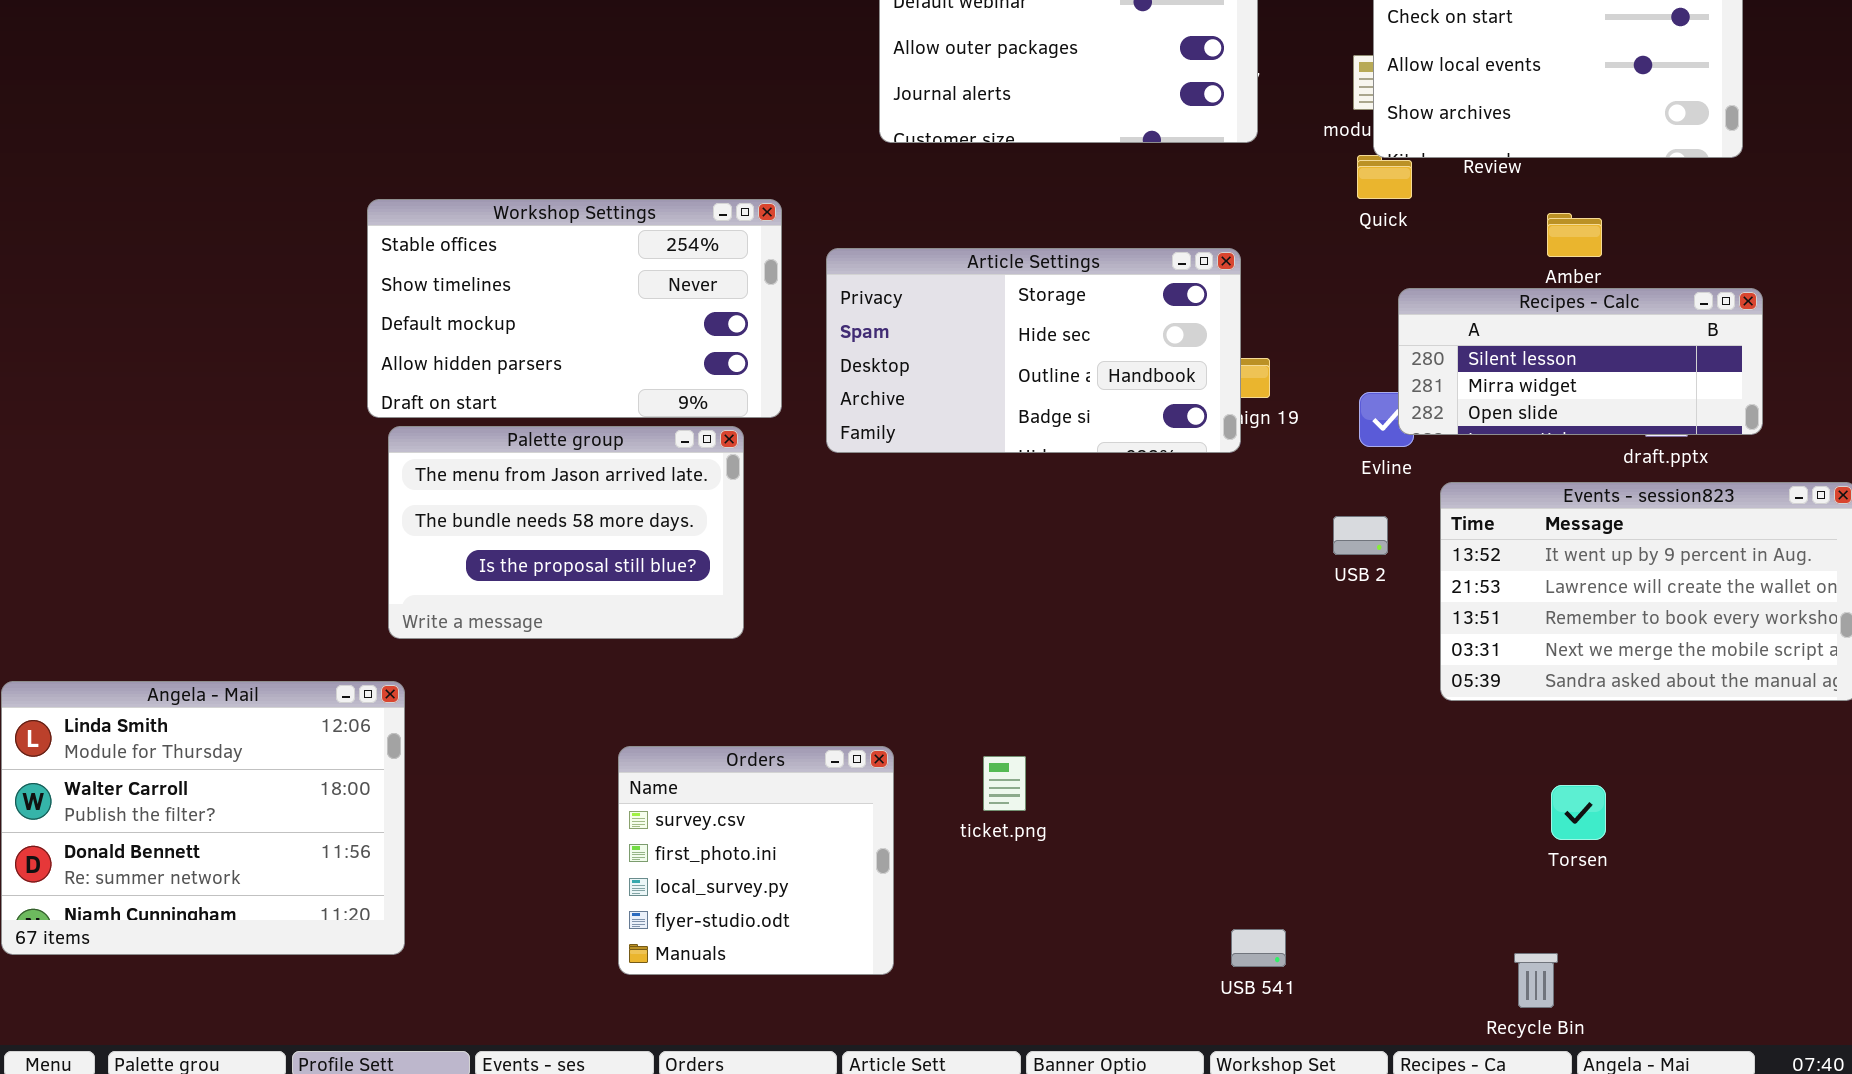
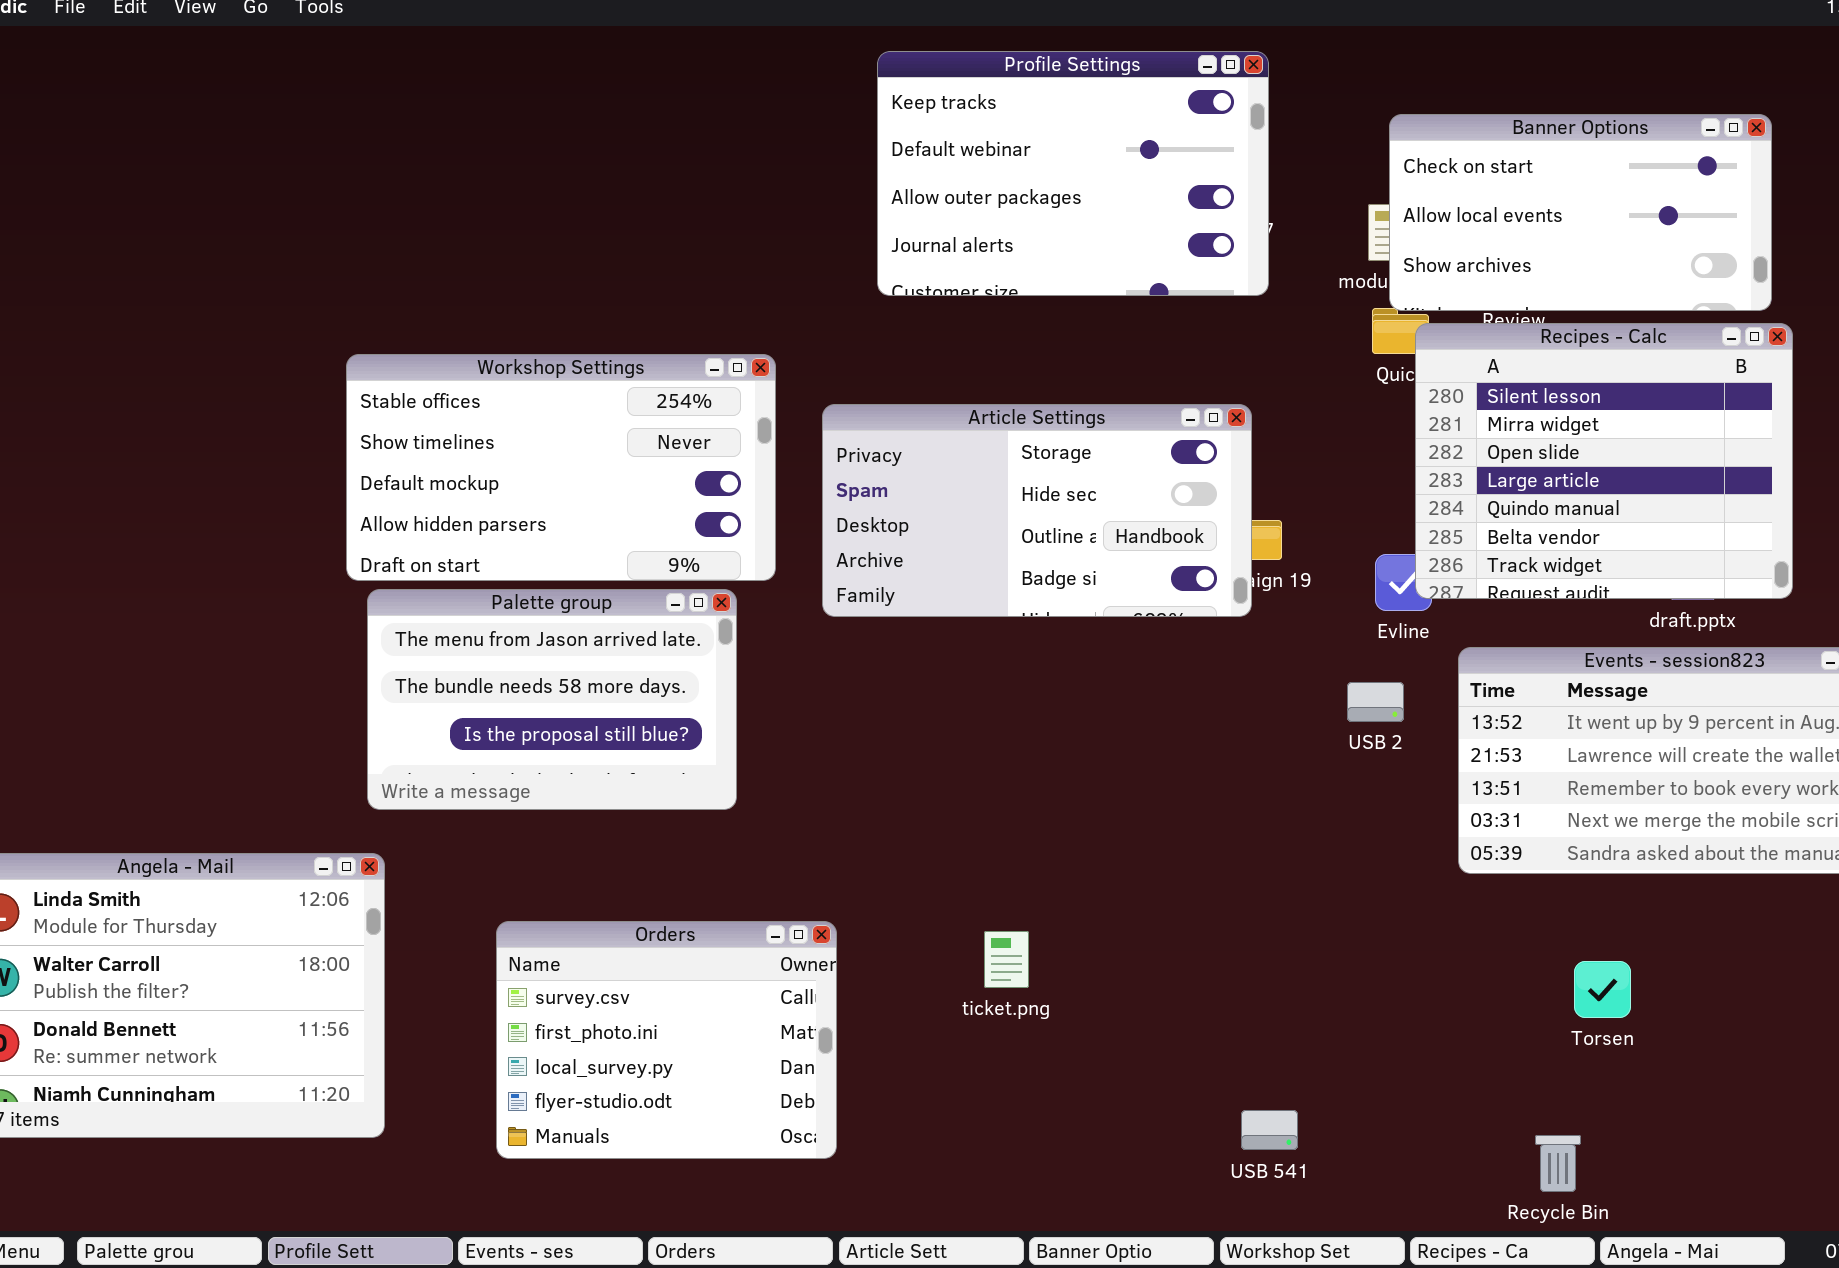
Recipes - Calc: [1398,288,1763,435] -> [1415,323,1793,599], resized
Orders: [618,746,894,975] -> [496,921,837,1159], moved, resized

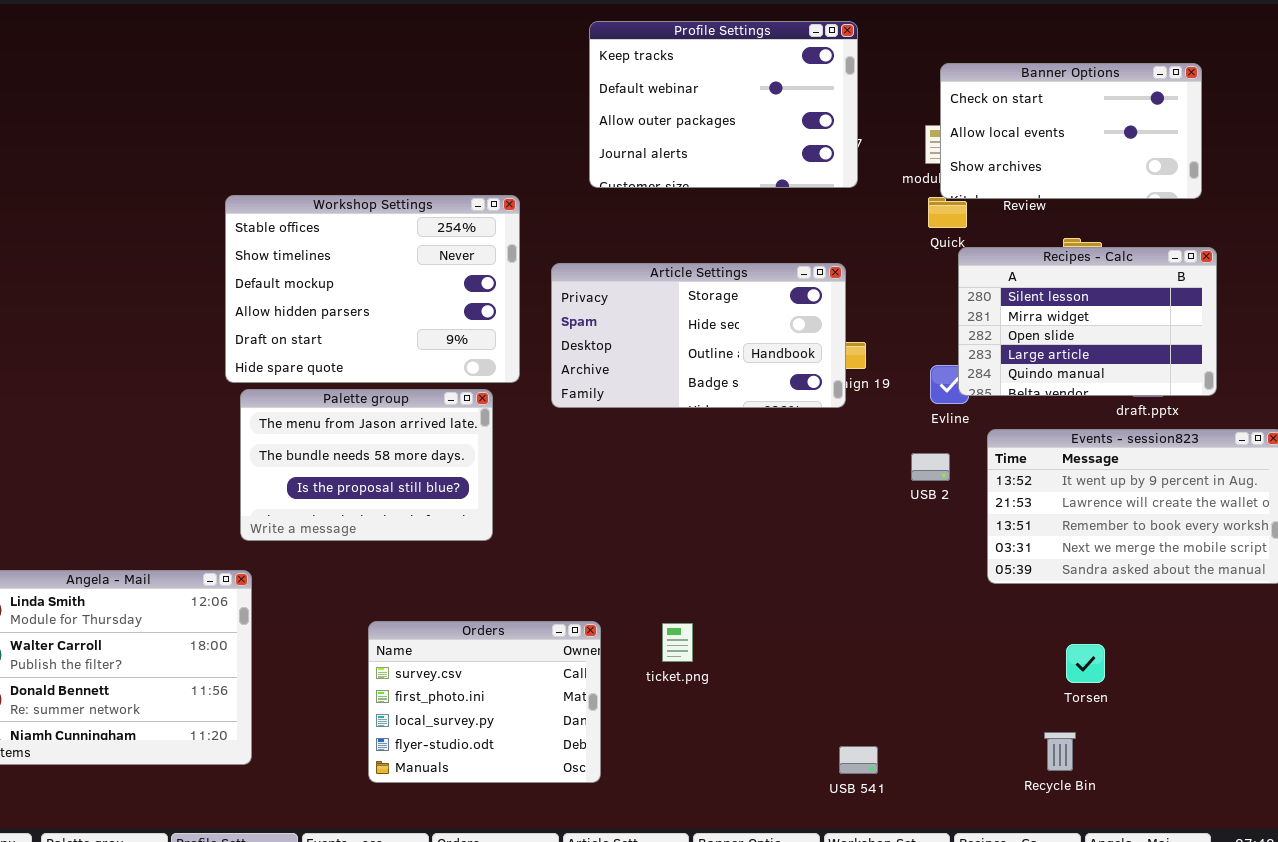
Recipes - Calc: [1415,323,1793,599] -> [958,247,1217,396], resized
Workshop Settings: [346,354,776,581] -> [225,195,520,383], resized
Orders: [496,921,837,1159] -> [368,621,601,783], moved
Recycle Bin: [1535,1135,1581,1192] -> [1044,732,1076,771], moved

